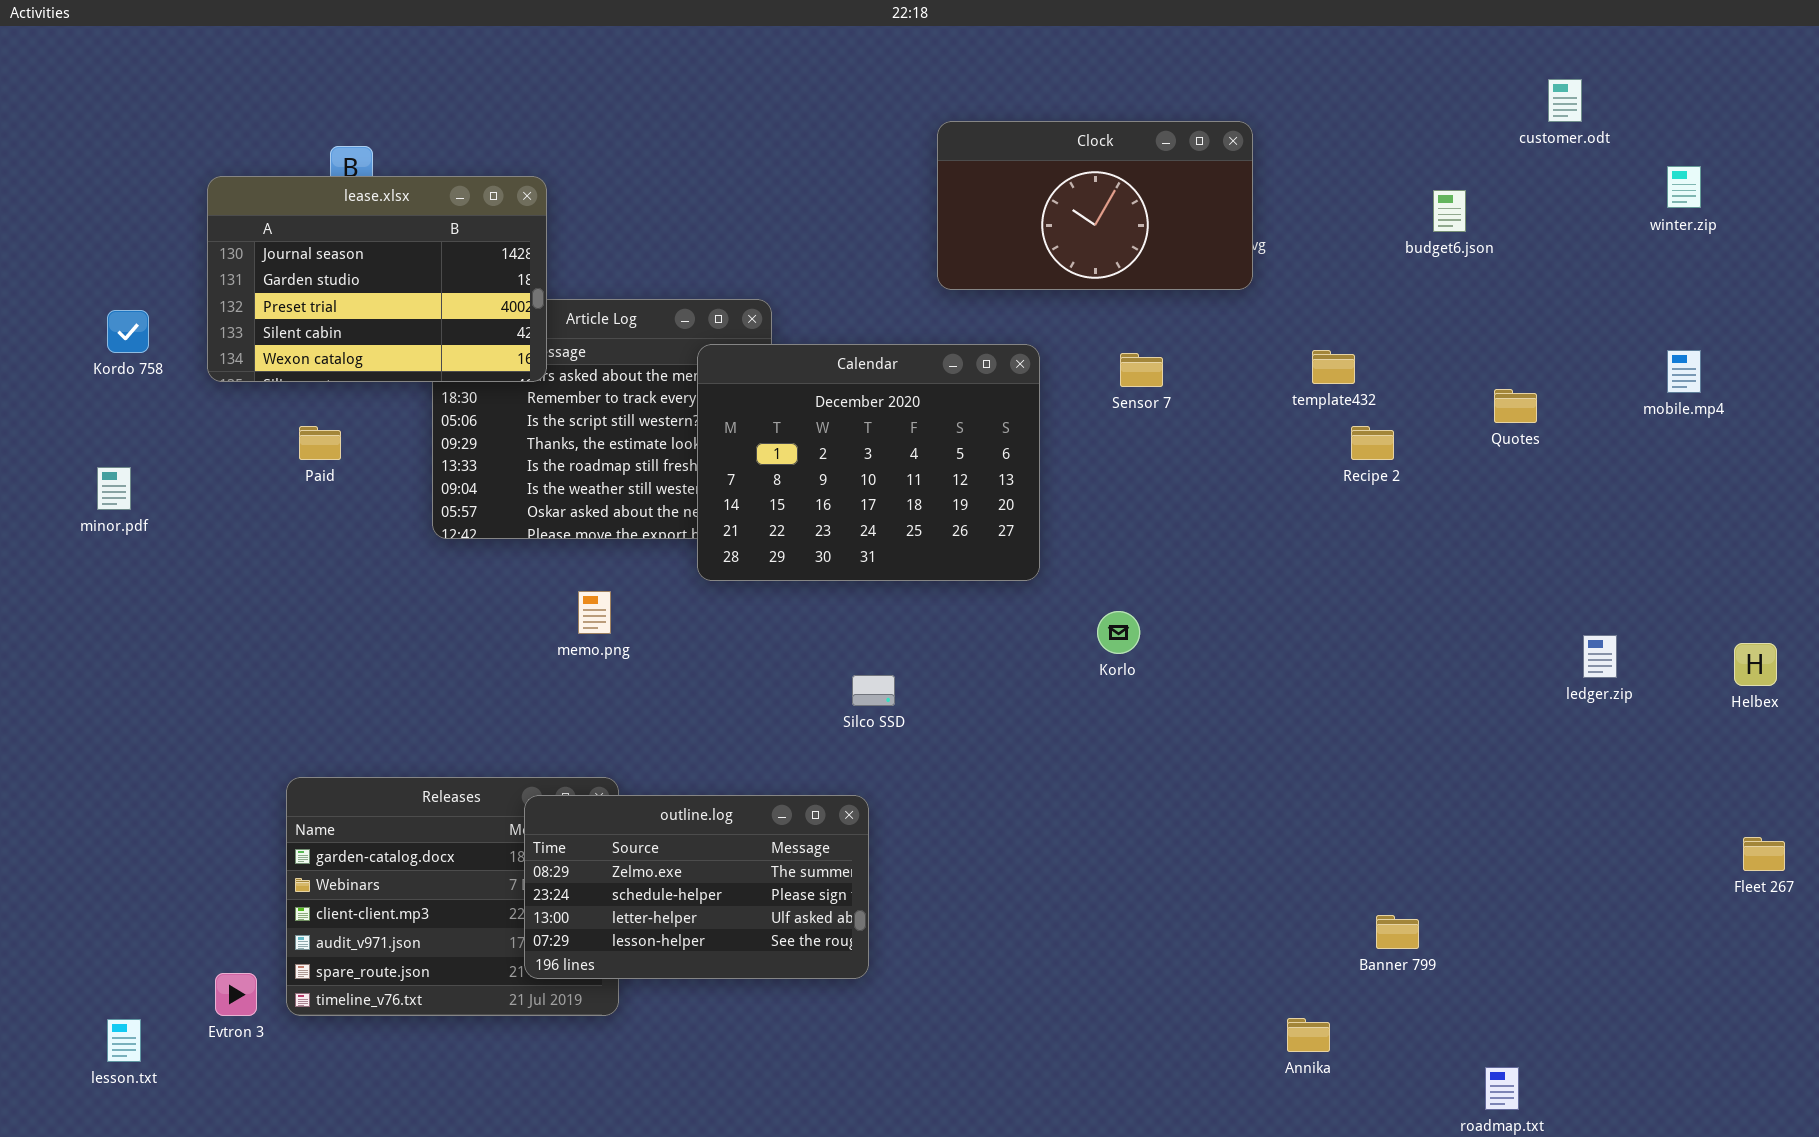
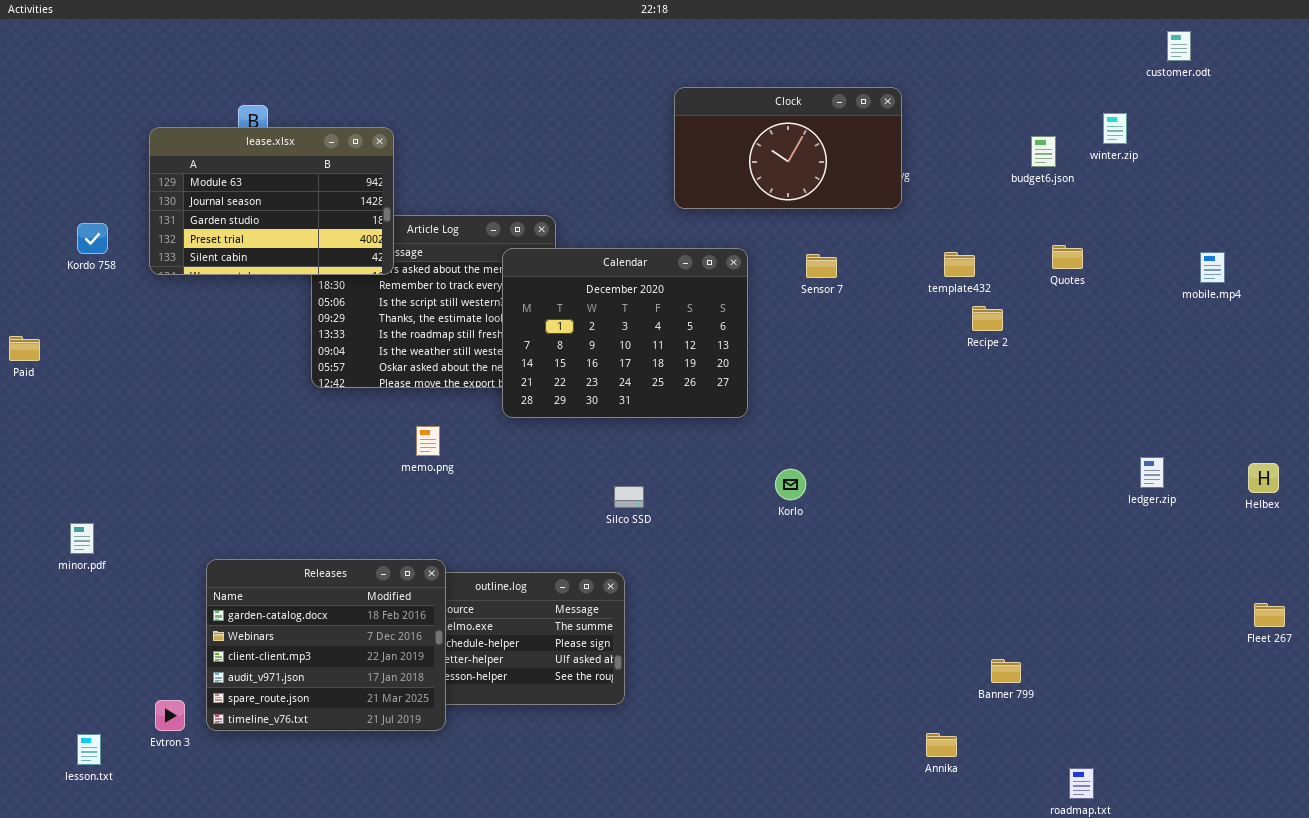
customer.odt: [1548,79,1582,122] -> [1167,31,1191,61], moved
winter.zip: [1667,166,1701,208] -> [1103,113,1127,144], moved
lease.xlsx: [207,176,547,382] -> [149,127,394,275], scrolled up 1 row
Quotes: [1494,389,1537,423] -> [1052,245,1083,269], moved
Paid: [299,426,341,460] -> [9,336,40,361], moved
minor.pdf: [97,467,131,510] -> [70,523,94,554], moved
Korlo: [1097,611,1140,654] -> [775,469,806,500], moved
Releases: [286,777,619,1016] -> [206,559,446,731], raised

